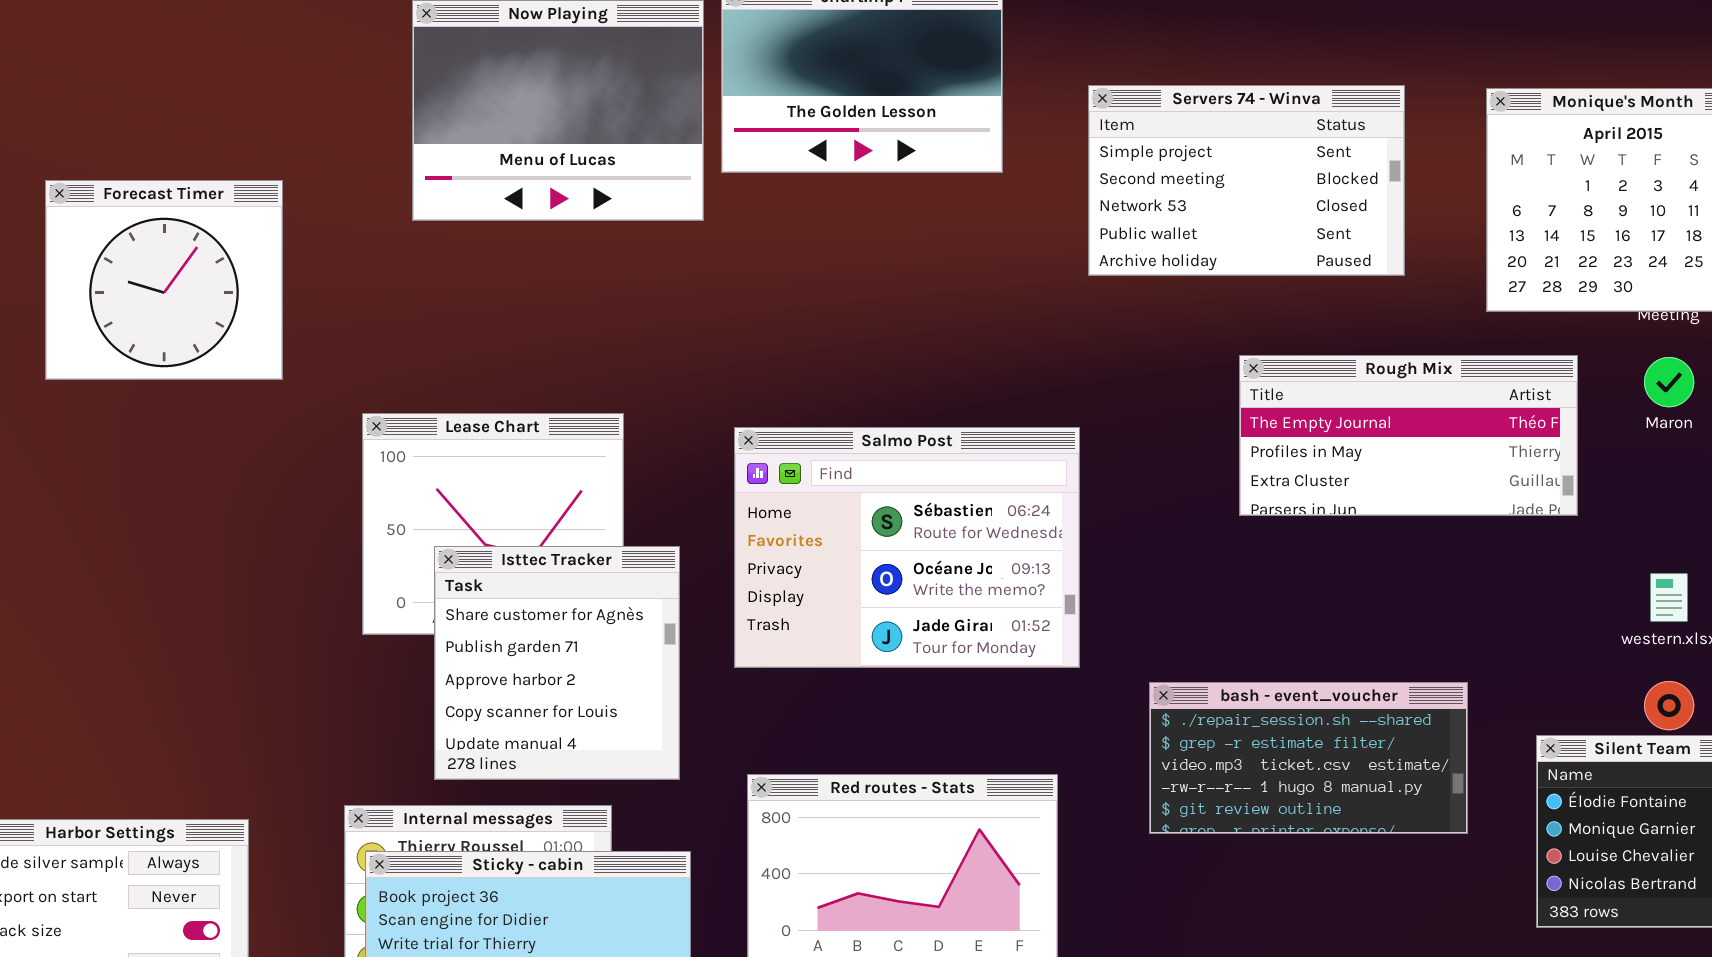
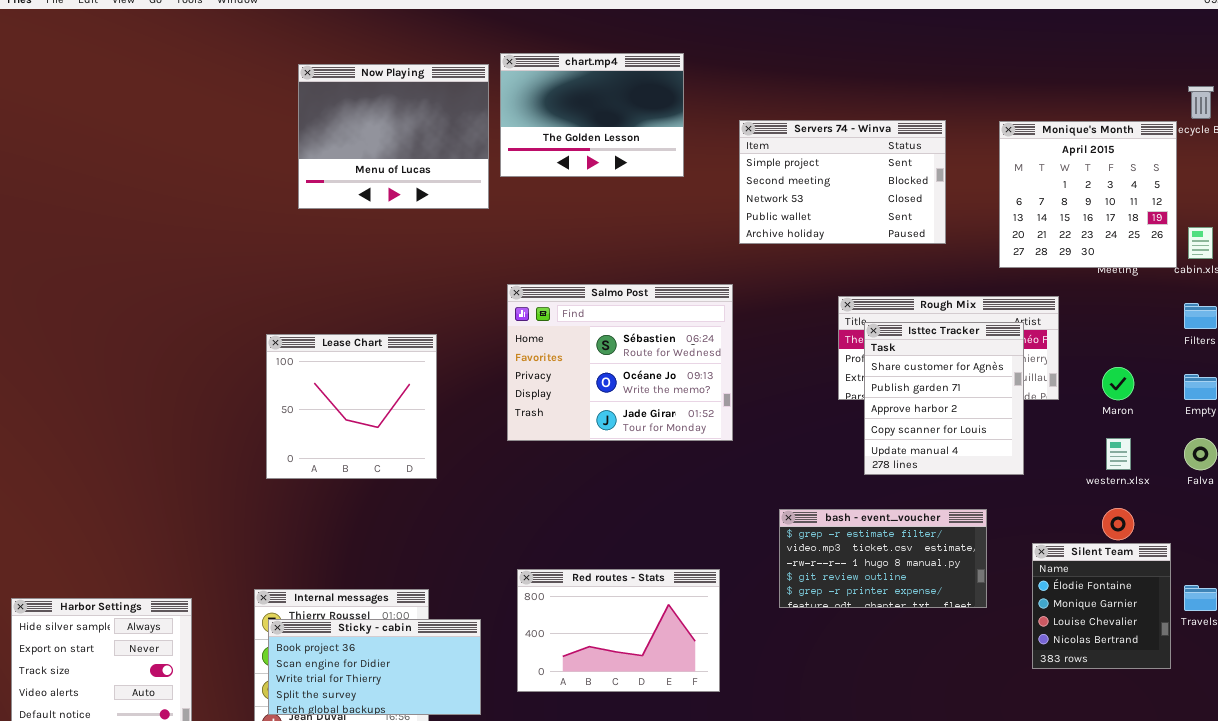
Forecast Timer: [45,180,283,380] -> none, closed
Maron: [1644,357,1694,407] -> [1102,367,1134,400], moved
Salmo Post: [734,427,1080,668] -> [507,284,733,441], moved
Isttec Tracker: [434,546,680,780] -> [864,322,1024,475], moved
bash - event_voucher: [1149,682,1468,834] -> [779,509,987,608], scrolled down 1 row

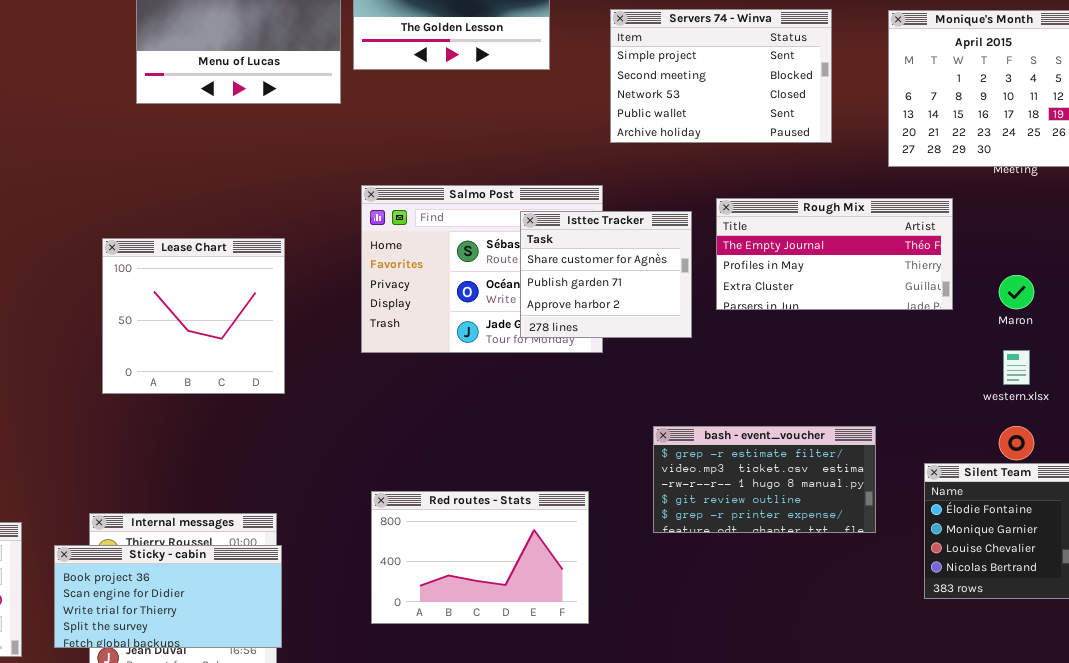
Isttec Tracker: [864,322,1024,475] -> [520,211,692,338], moved, resized
Sticky - cabin: [268,619,481,715] -> [54,545,282,648], moved

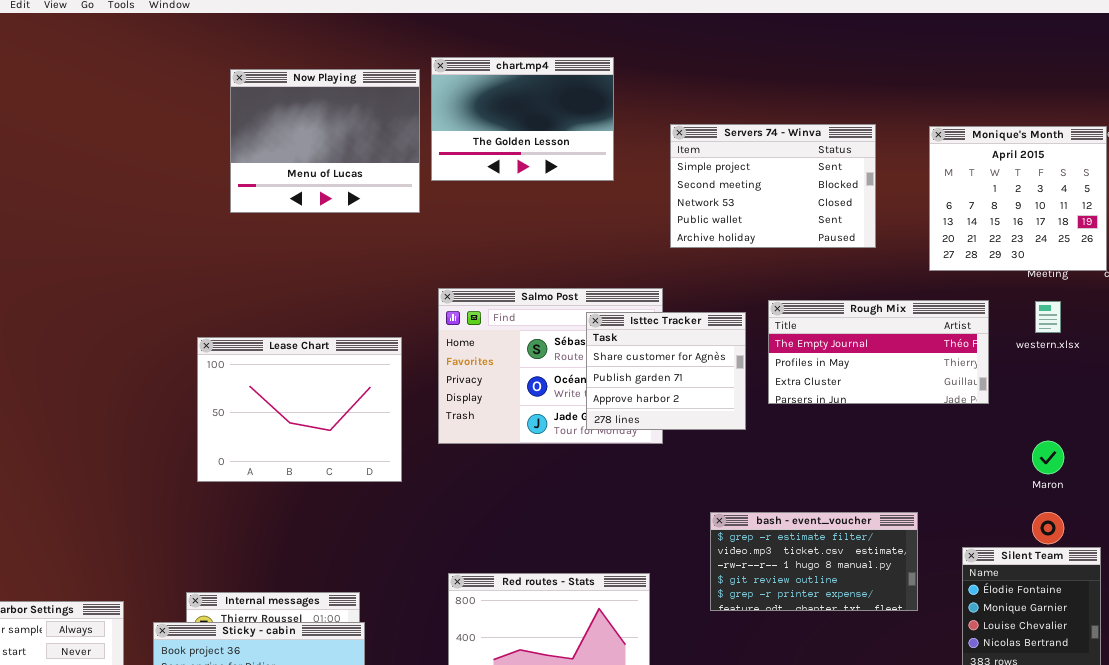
Lease Chart: [102,238,285,394] -> [197,337,402,482], resized
Maron: [999,275,1034,309] -> [1032,441,1064,474], moved
western.xlsx: [1003,350,1030,385] -> [1035,301,1061,333], moved

